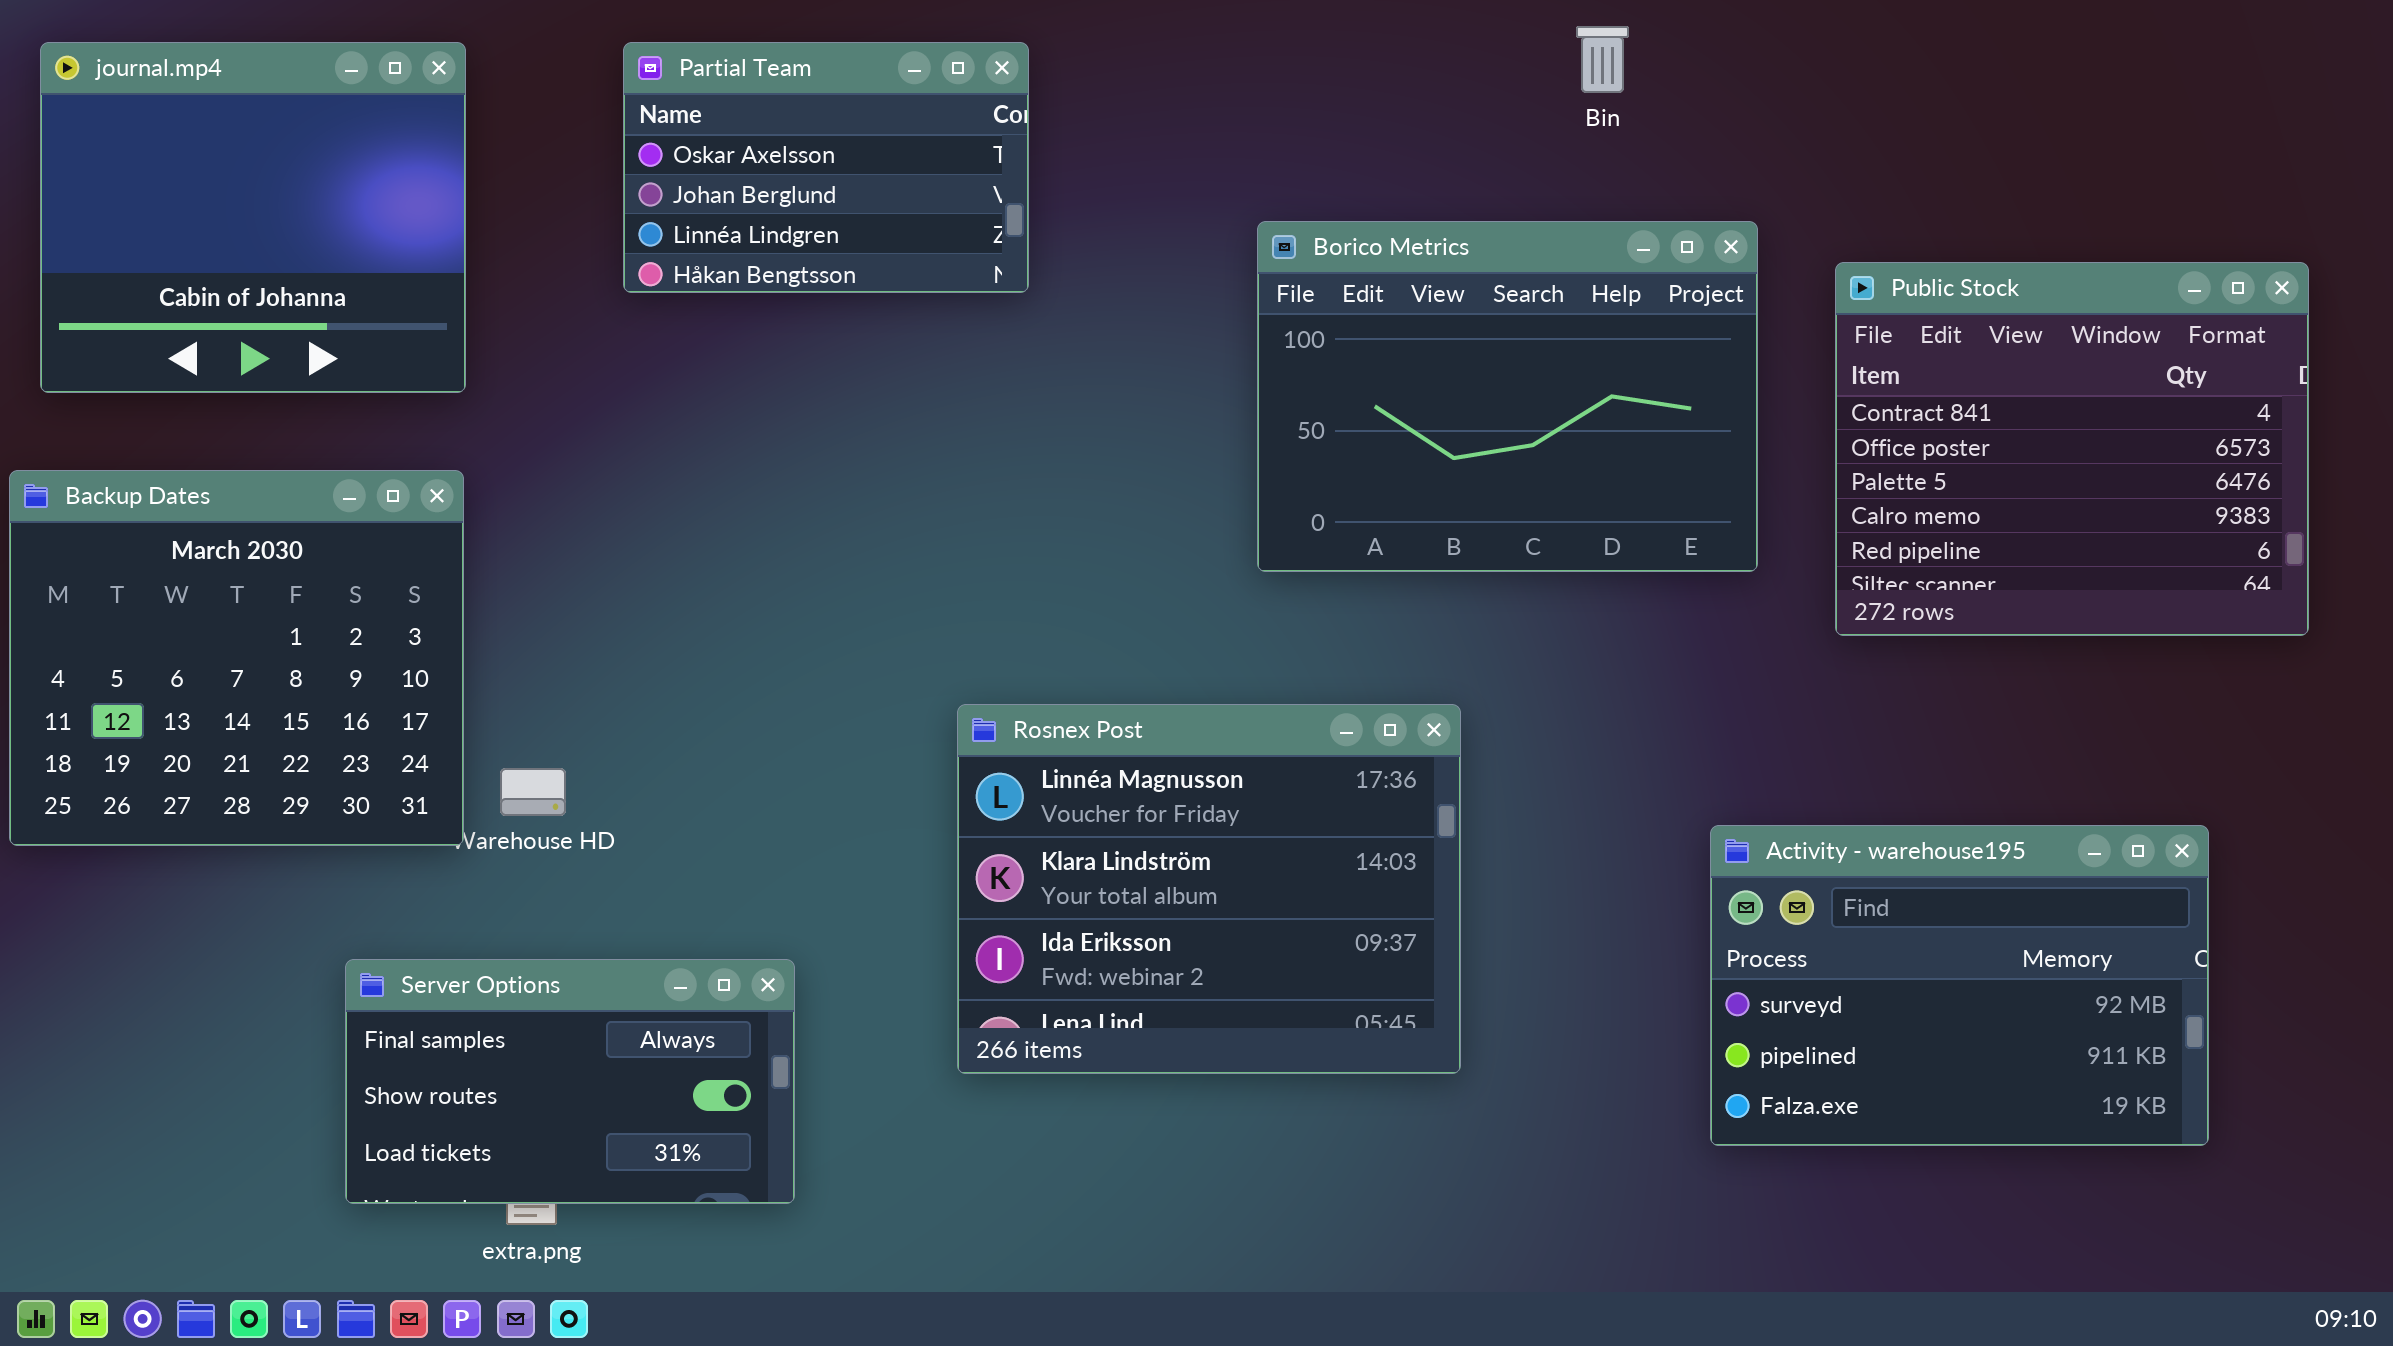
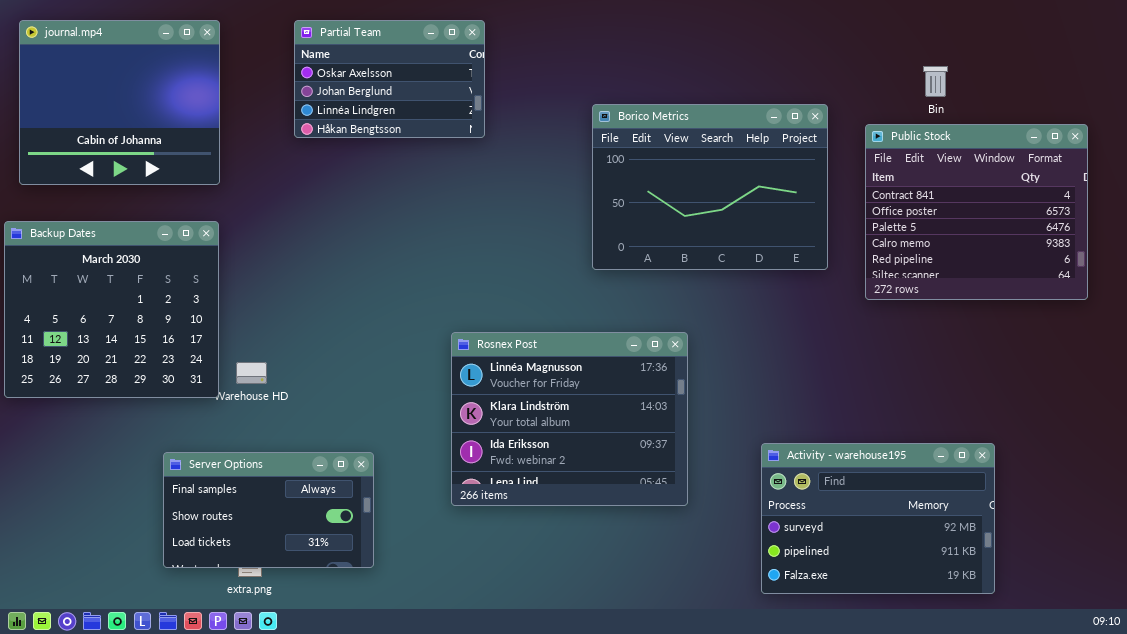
Bin: [1576,26,1629,93] -> [923,66,948,97], moved
Activity - warehouse195: [1710,825,2209,1146] -> [761,443,995,594], moved

